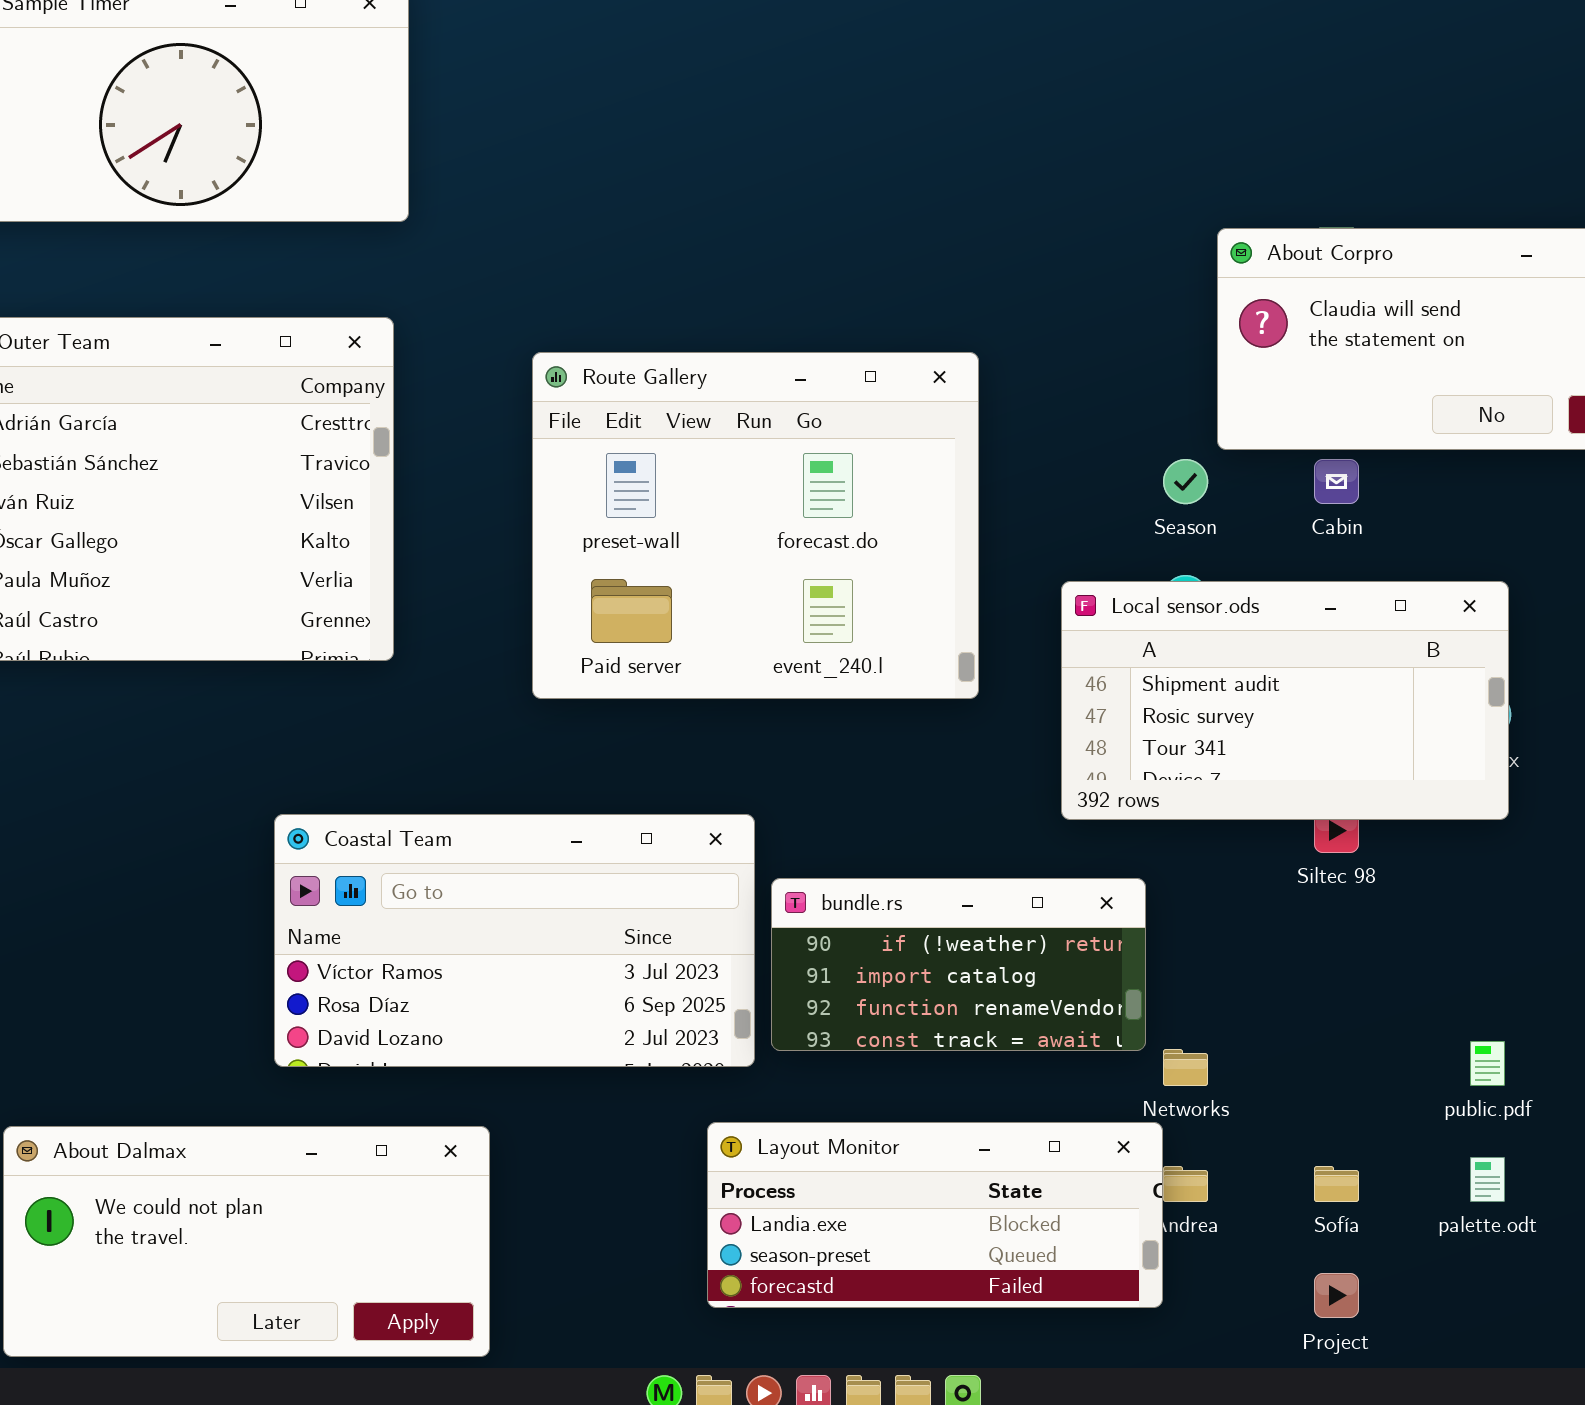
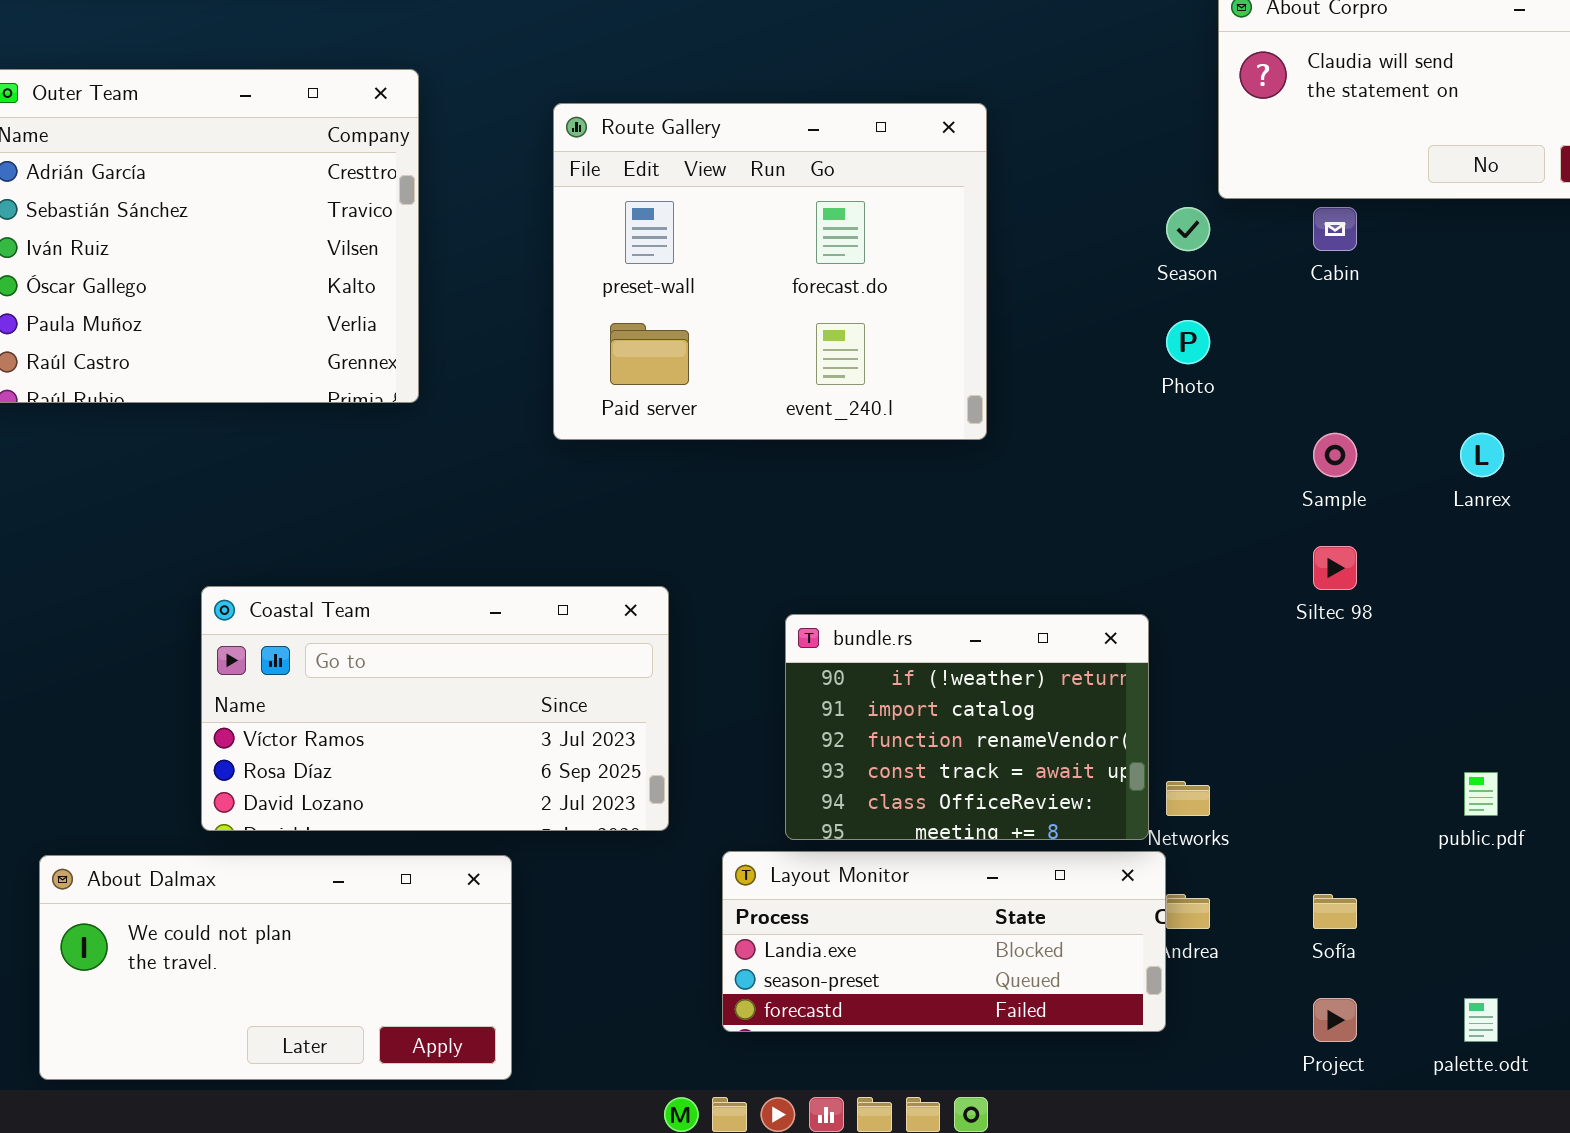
Local sensor.ods: [1061,581,1509,820] -> none, closed
Coastal Team: [274,814,755,1067] -> [201,586,669,831], moved
bundle.rs: [771,878,1146,1051] -> [785,614,1149,840], resized
palette.odt: [1470,1157,1505,1202] -> [1464,998,1498,1042], moved

